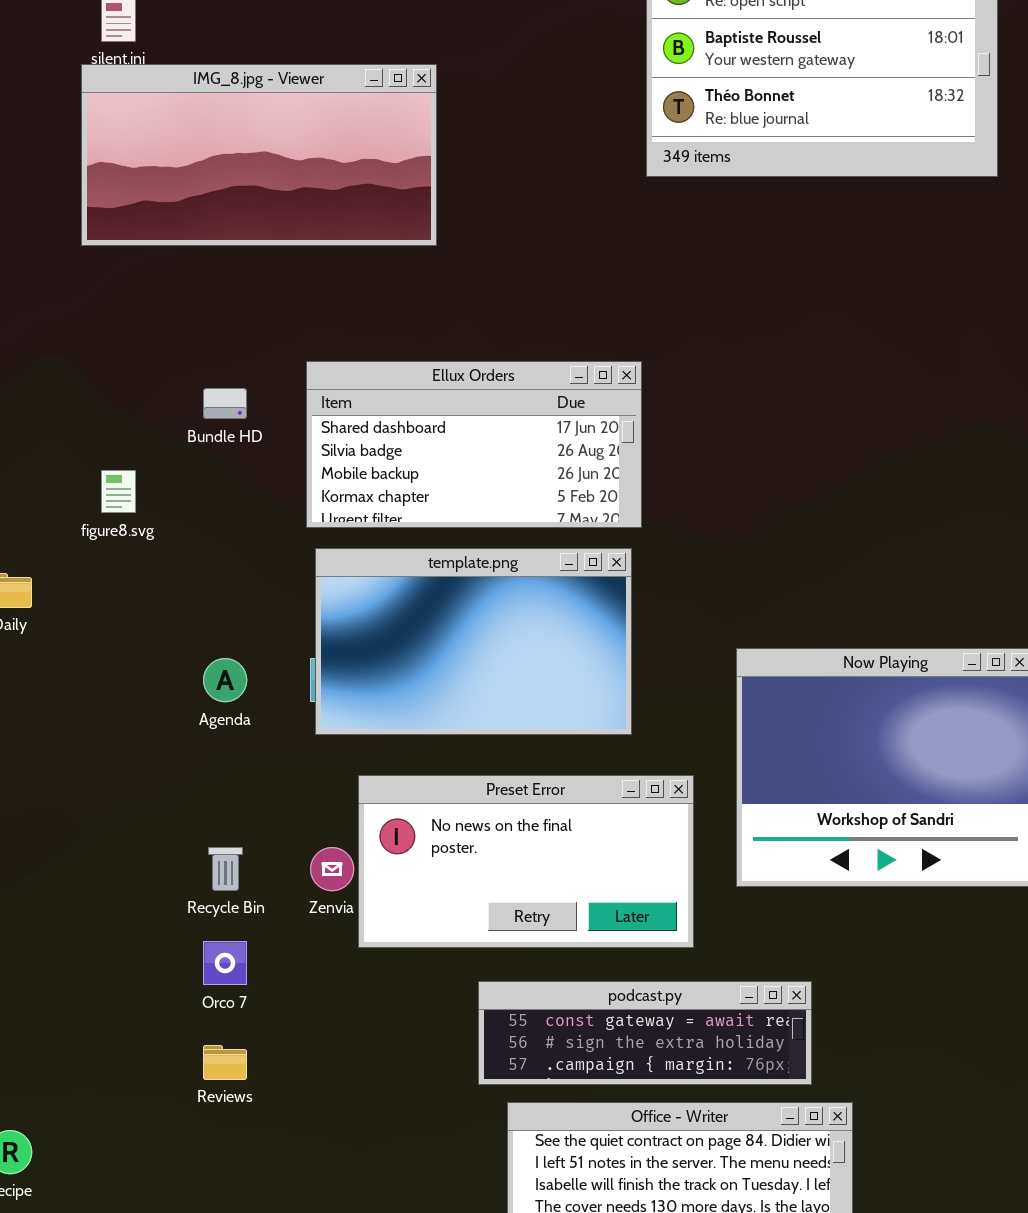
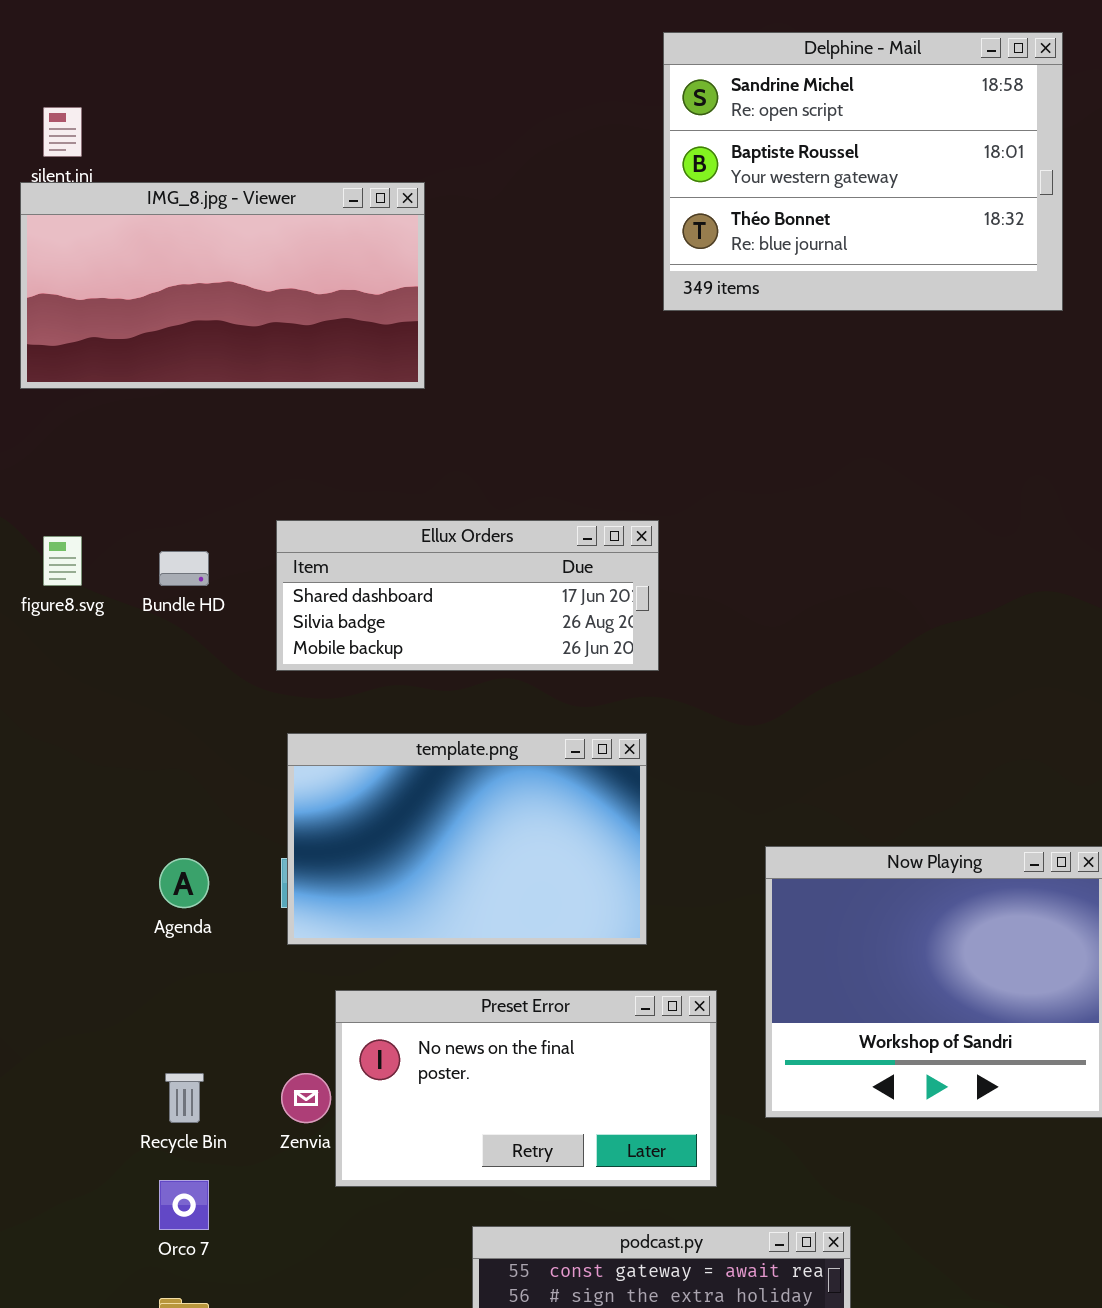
Ellux Orders: [306,361,642,528] -> [276,520,659,671], resized
figure8.svg: [101,470,136,513] -> [43,536,82,586], moved

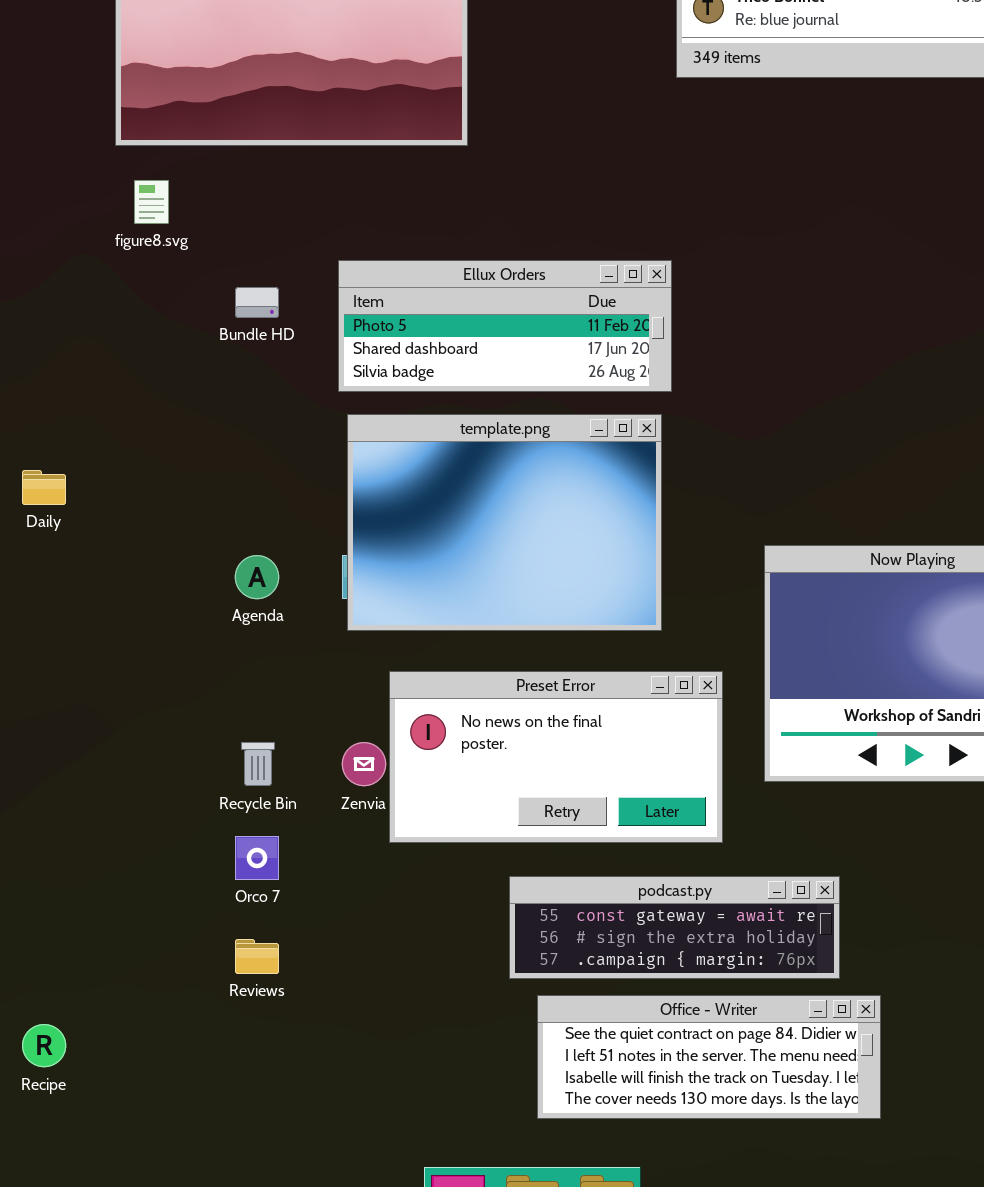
Ellux Orders: [276,520,659,671] -> [338,260,672,392], scrolled up 1 row
figure8.svg: [43,536,82,586] -> [134,180,169,224], moved
template.png: [287,733,647,945] -> [347,414,662,631], resized

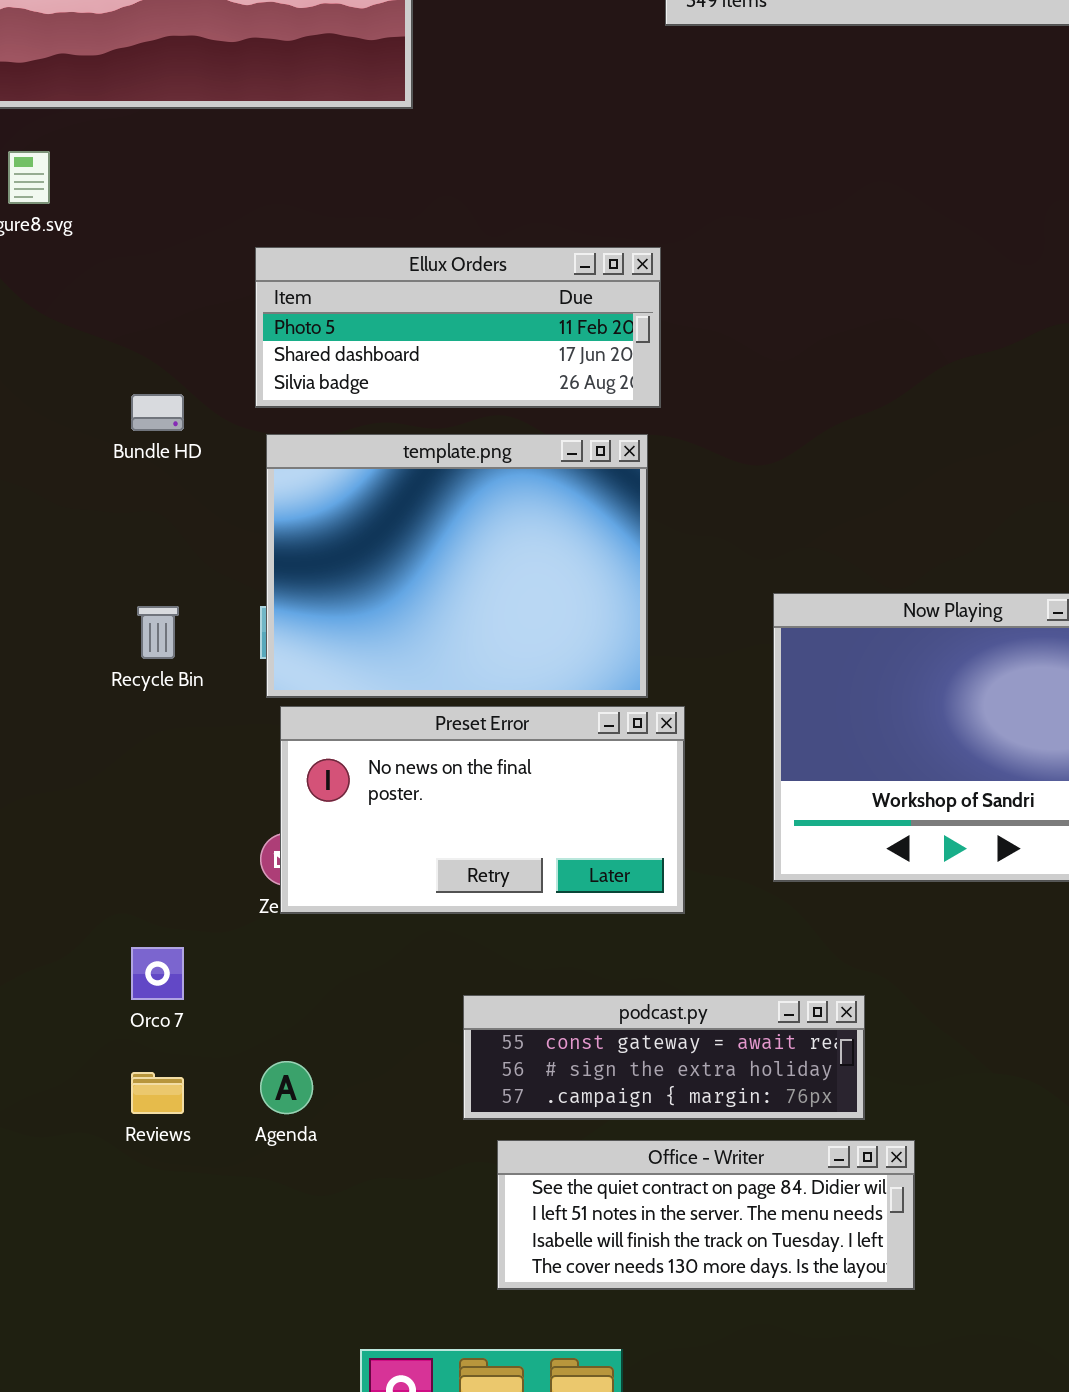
Bundle HD: [235,287,279,318] -> [131,394,184,431], moved
Agenda: [235,555,279,599] -> [260,1061,313,1114], moved
Preset Error: [389,671,723,843] -> [280,706,685,914], moved
Recycle Bin: [241,742,275,786] -> [137,606,179,659], moved

